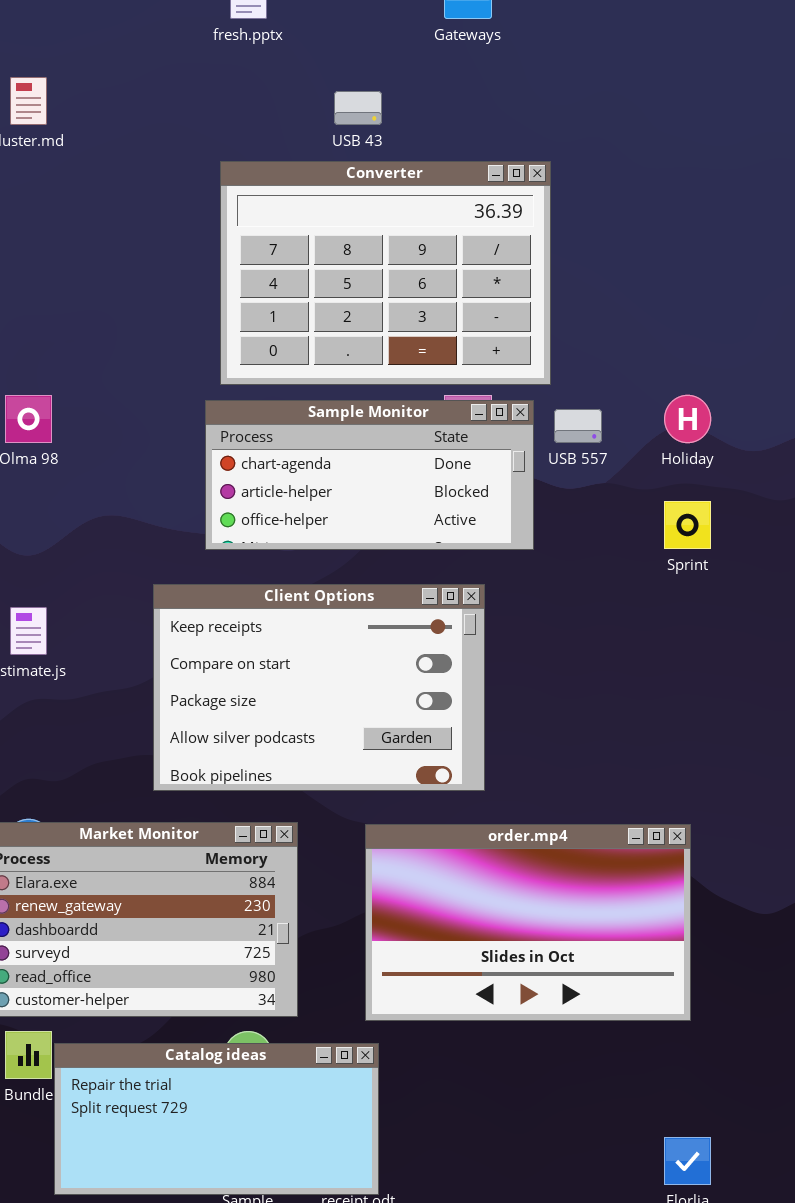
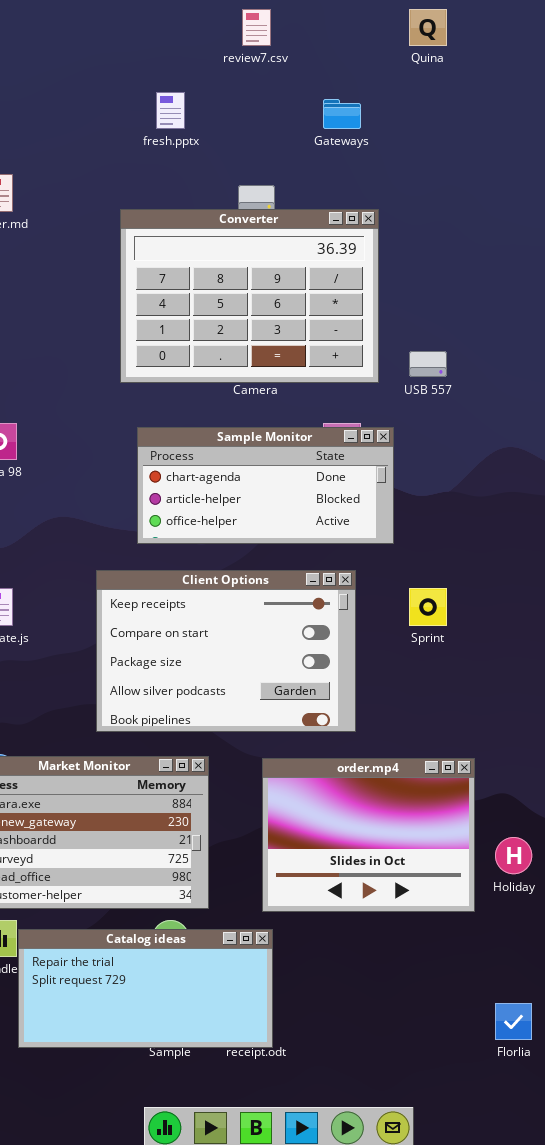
Converter: [220,161,551,385] -> [120,209,379,383], moved
Holiday: [664,395,711,443] -> [495,837,532,874], moved
USB 557: [554,409,602,443] -> [409,351,447,377], moved
Sprint: [664,501,711,549] -> [409,588,447,626], moved
order.mp4: [365,824,691,1021] -> [262,758,475,912], resized

